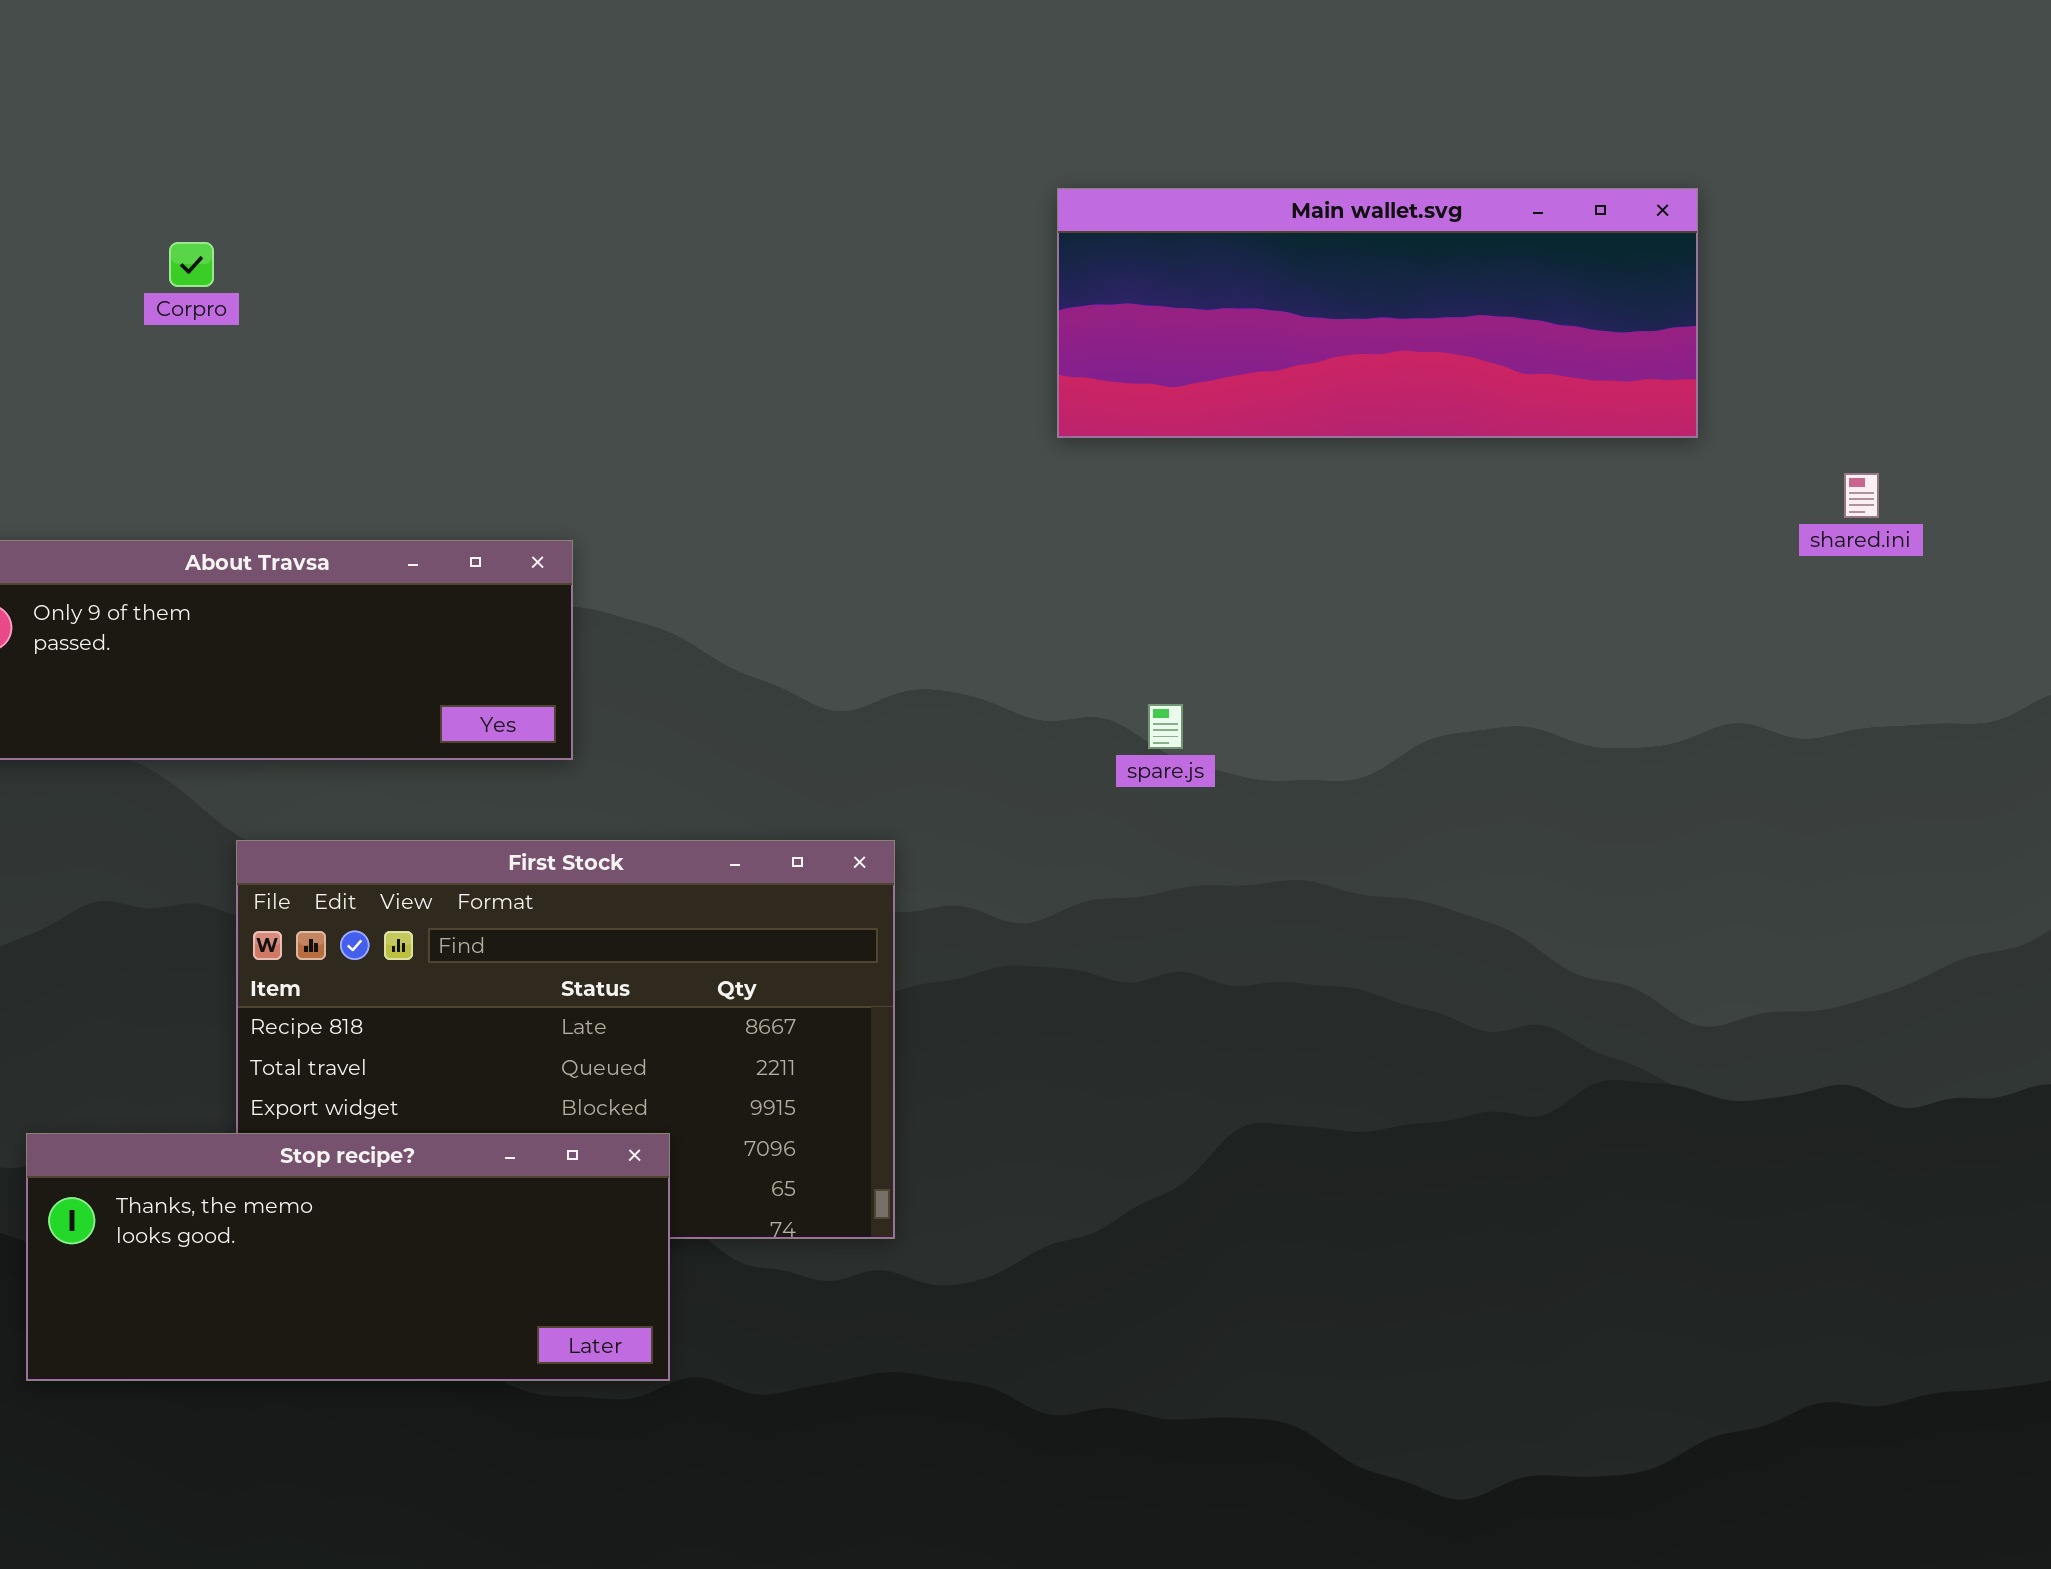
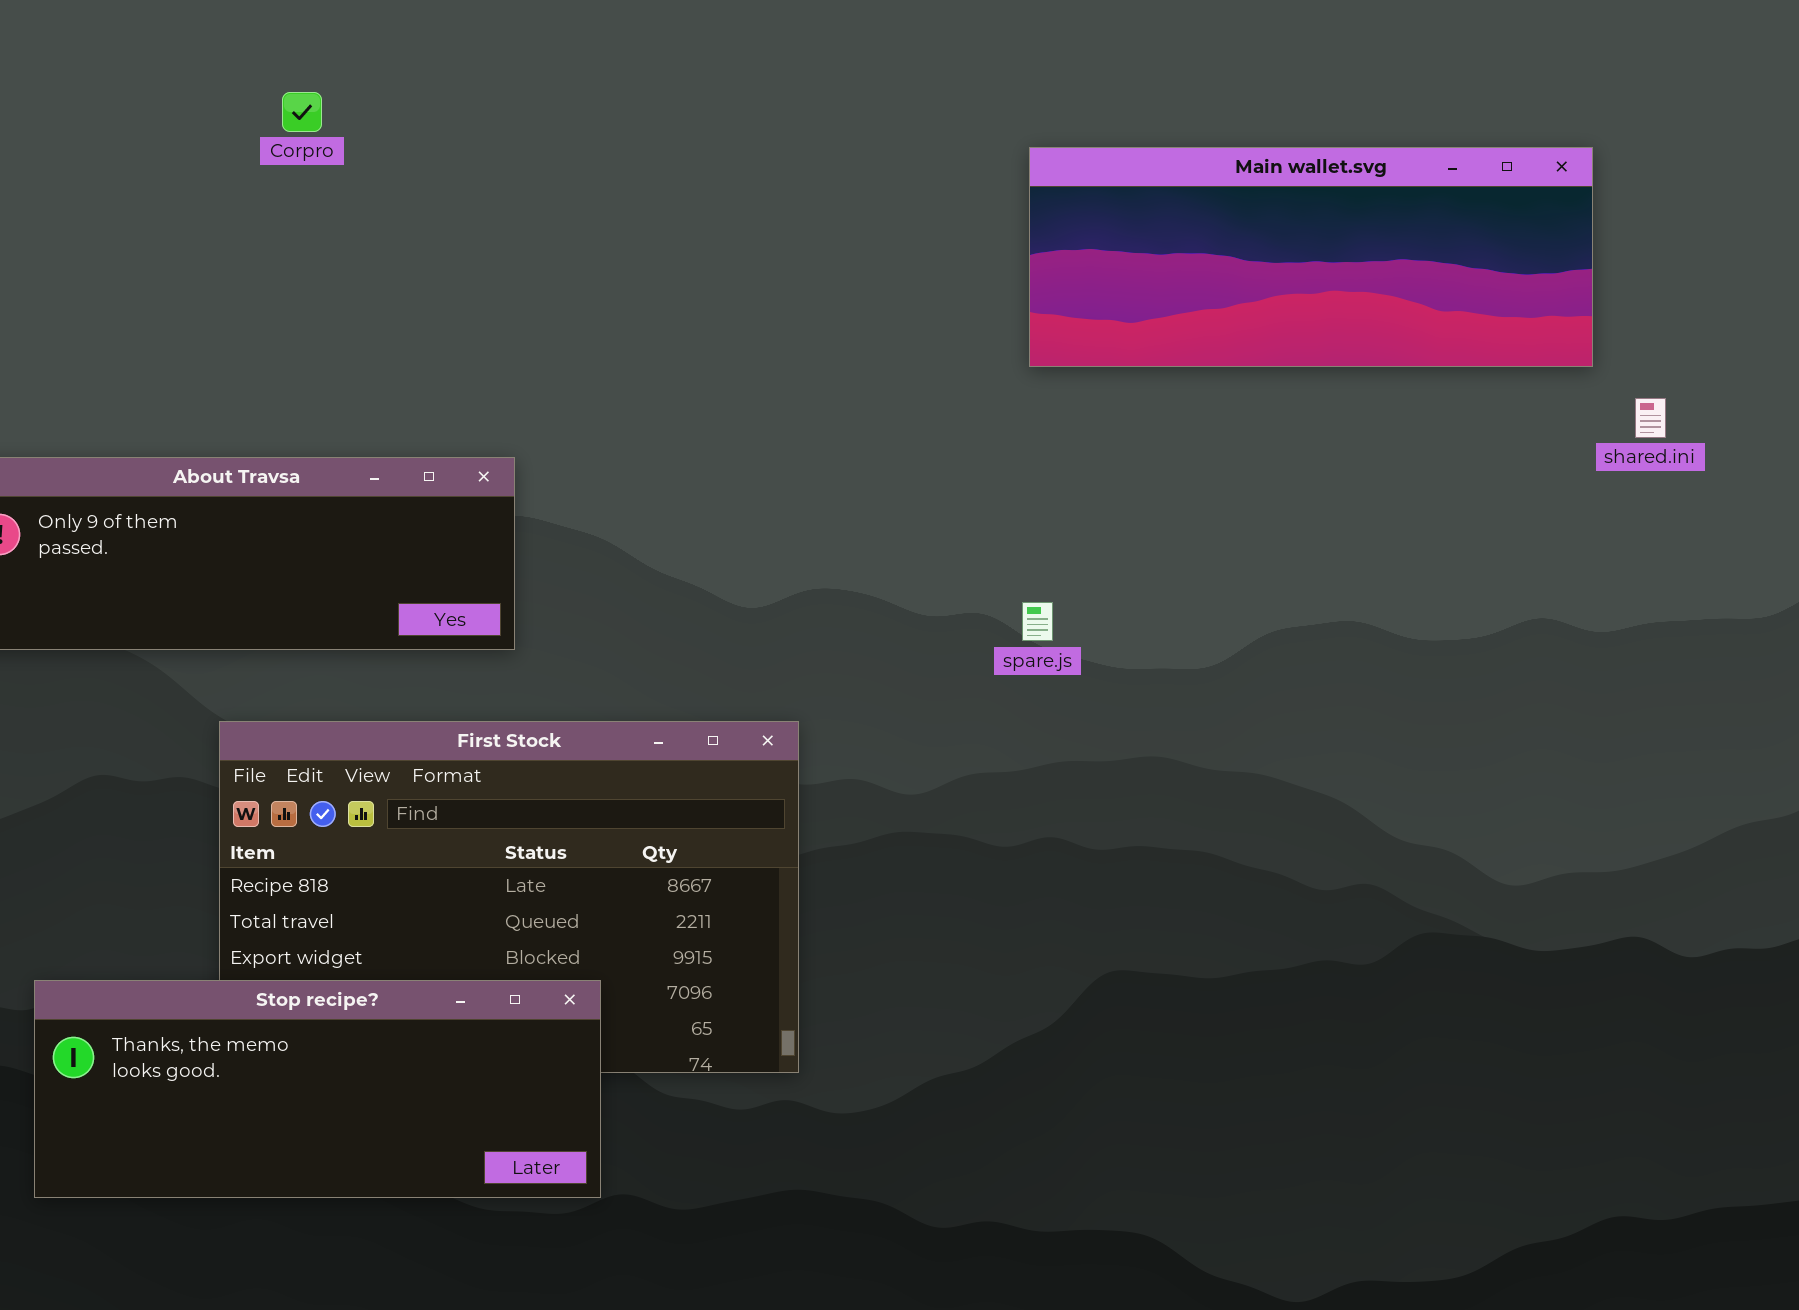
Main wallet.svg: [1057,188,1698,438] -> [1029,147,1593,367], moved
Corpro: [169,242,214,287] -> [282,92,322,132], moved

